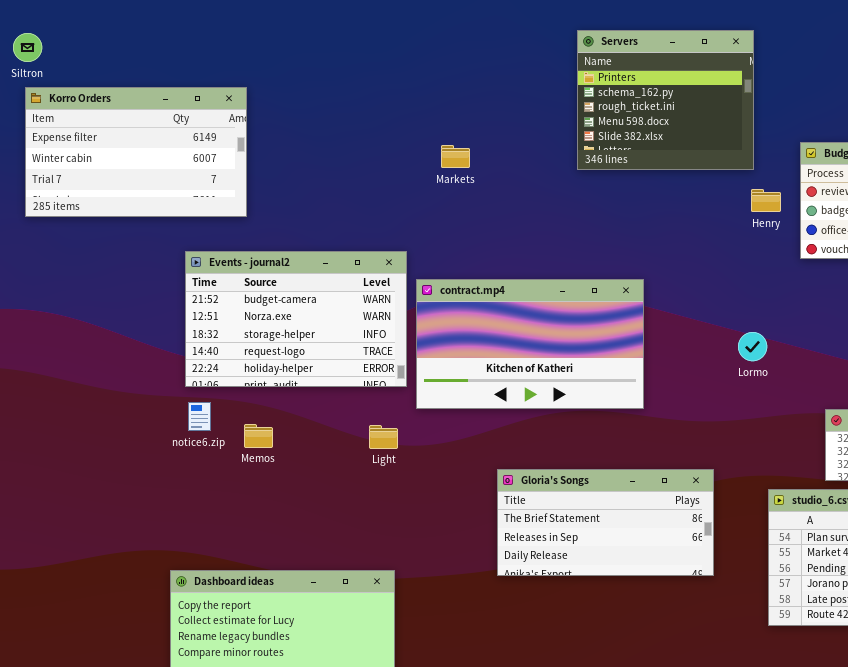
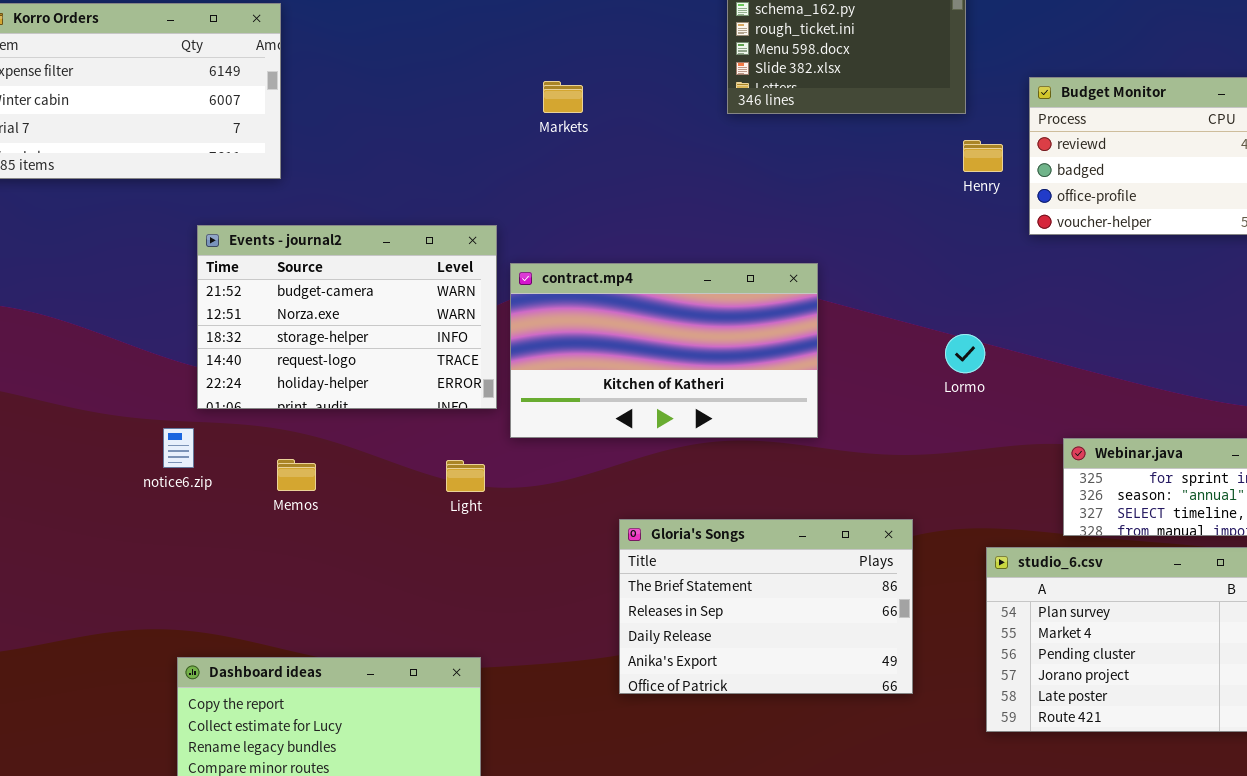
notice6.zip: [188,402,211,431] -> [163,428,194,468], moved
Gloria's Songs: [497,469,714,576] -> [619,519,913,694], resized

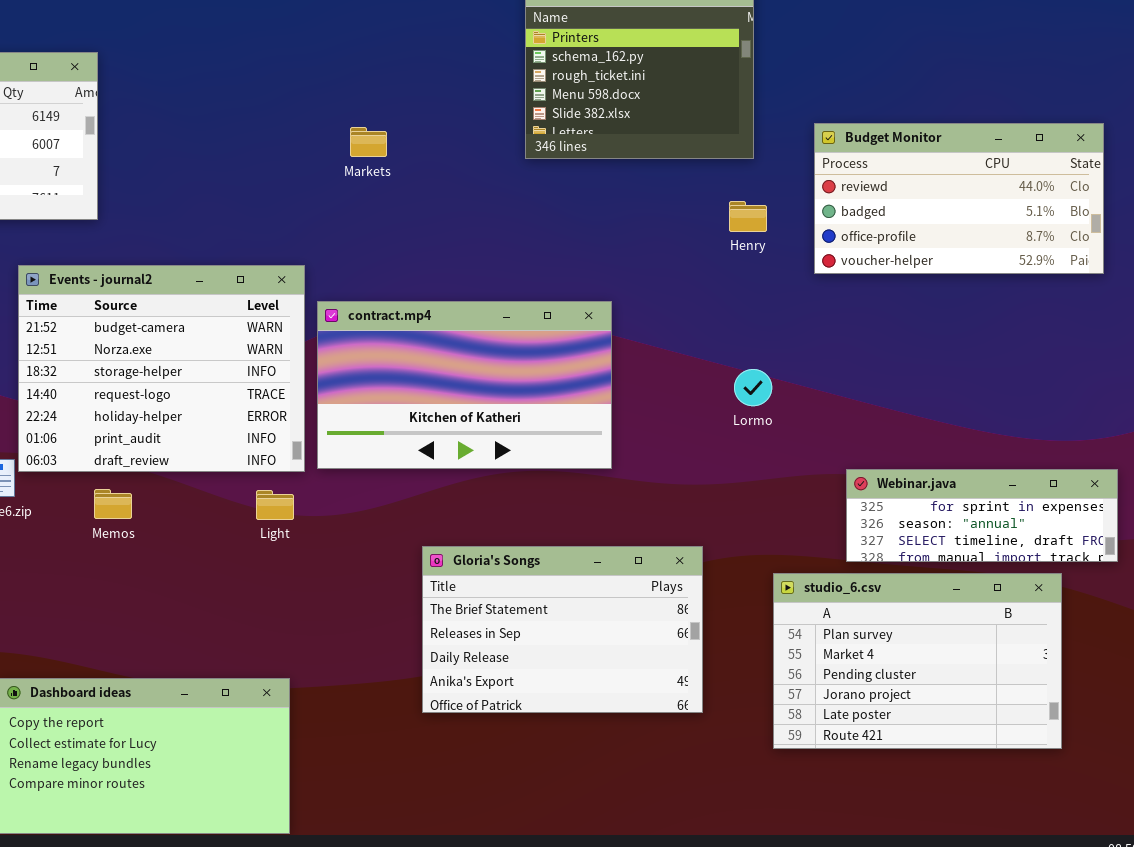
Henry: [963,140,1003,172] -> [729,201,767,232], moved
Events - journal2: [197,225,497,409] -> [18,265,305,472], resized

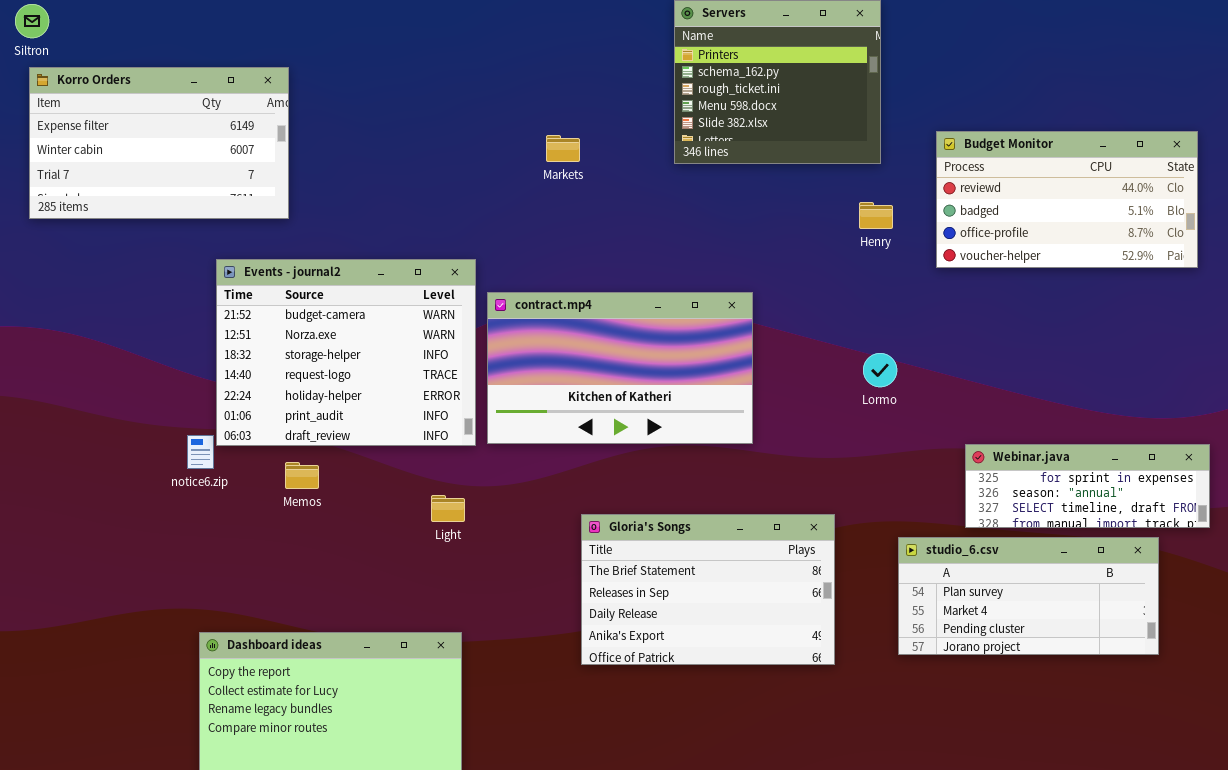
Markets: [350,127,387,157] -> [546,135,580,162], moved
Light: [256,490,294,520] -> [431,495,465,522], moved
studio_6.csv: [773,573,1062,749] -> [898,537,1159,655], resized

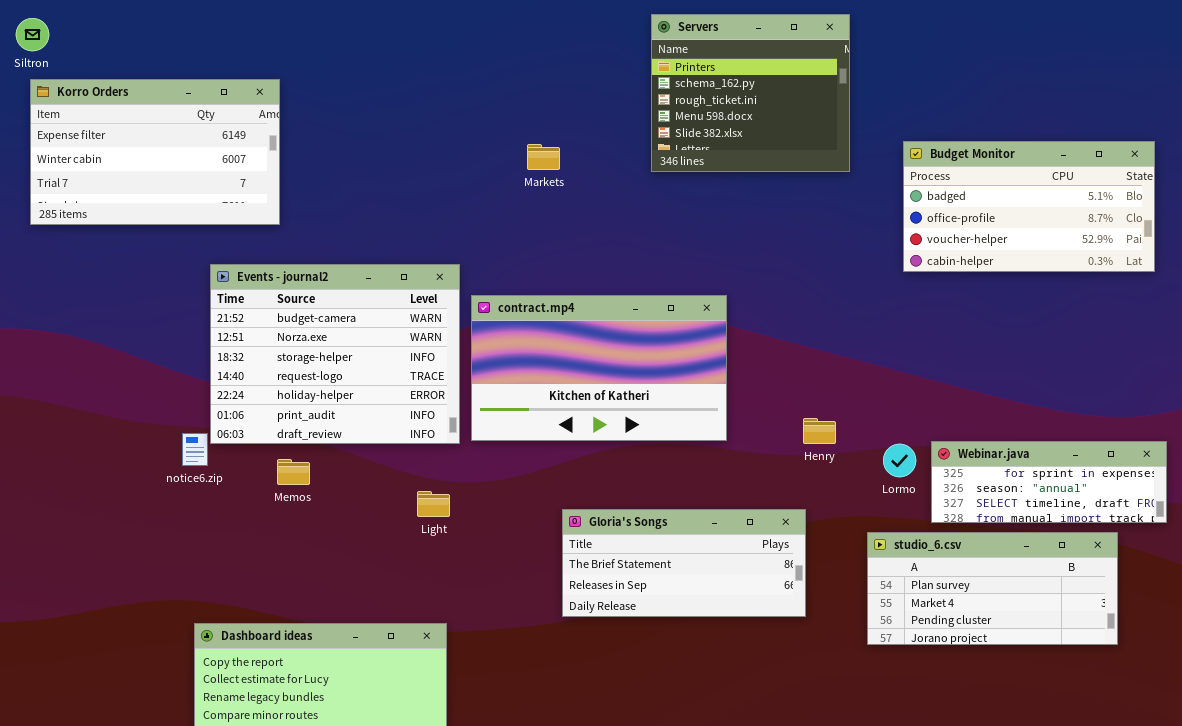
Budget Monitor: [936,131,1198,268] -> [903,141,1155,272], scrolled down 1 row
Henry: [859,202,893,229] -> [803,418,836,444], moved
Lormo: [863,353,897,387] -> [883,444,916,477], moved
Gloria's Songs: [581,514,835,665] -> [562,509,806,617], resized

